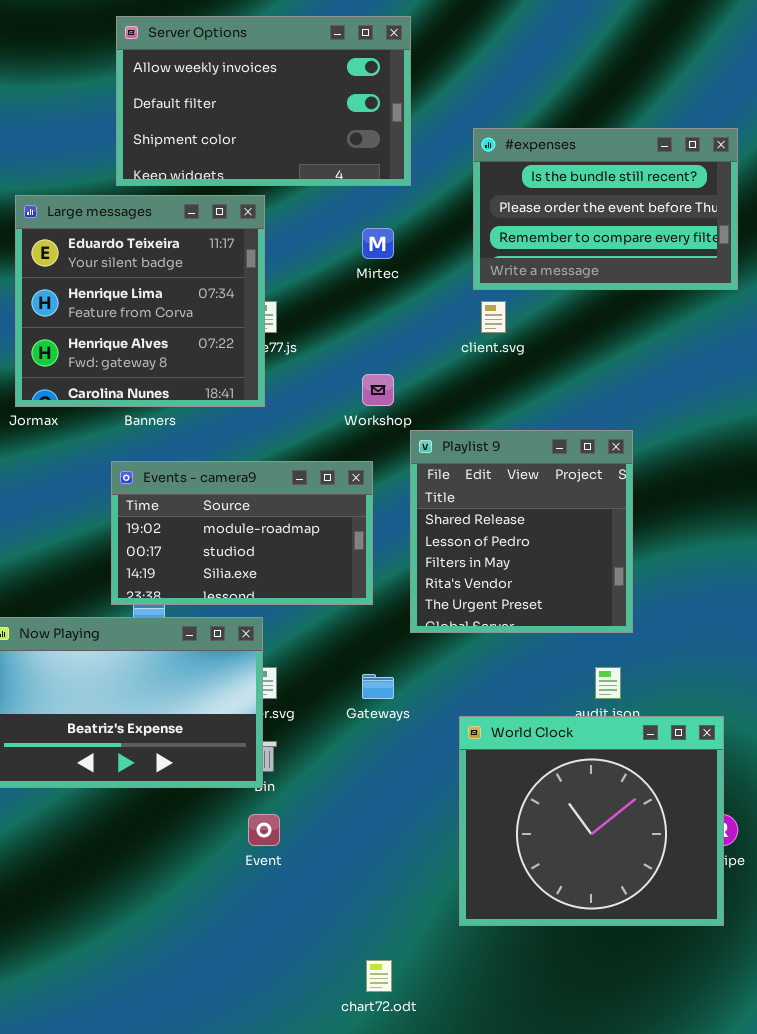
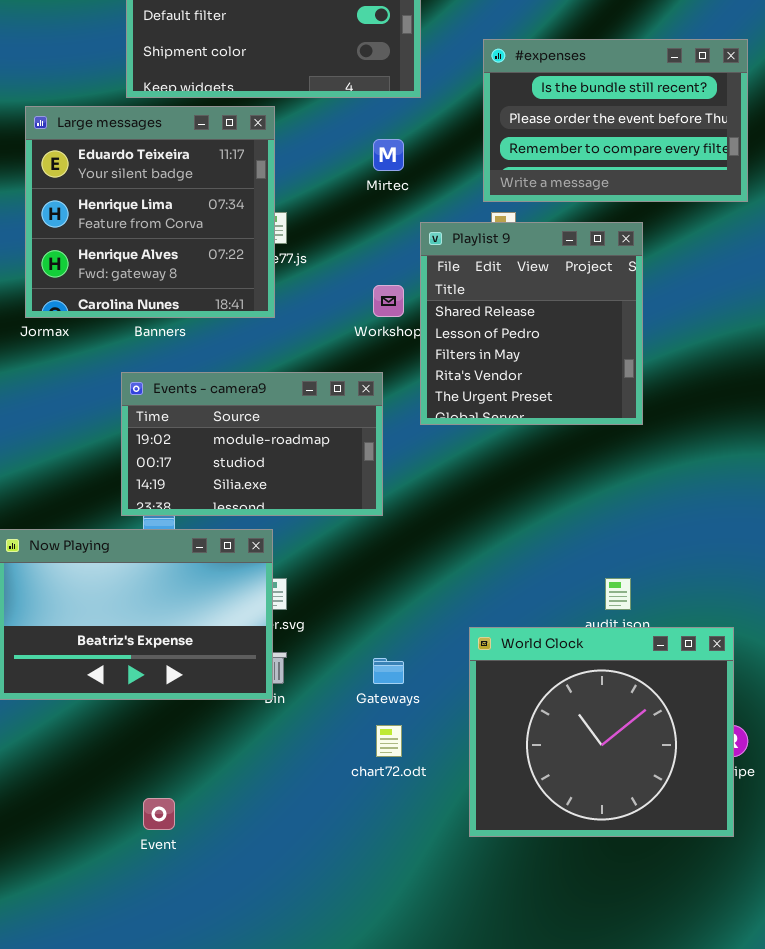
Playlist 9: [410,430,633,633] -> [420,222,643,425], moved
Gateways: [362,674,394,699] -> [373,658,404,684], moved
Event: [248,814,280,846] -> [143,798,175,830], moved
chart72.odt: [366,960,392,992] -> [376,725,402,757], moved

